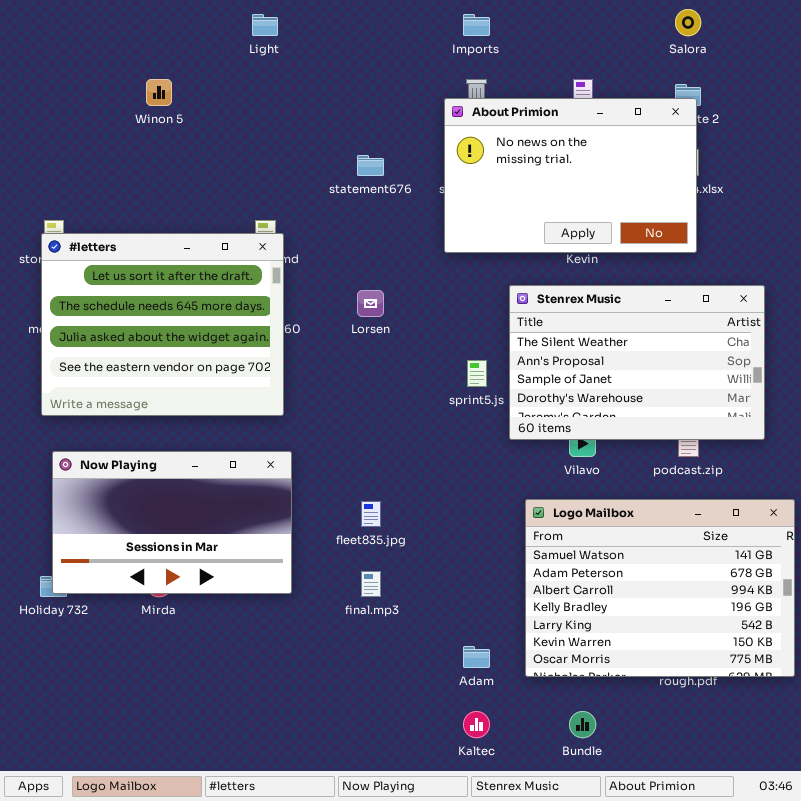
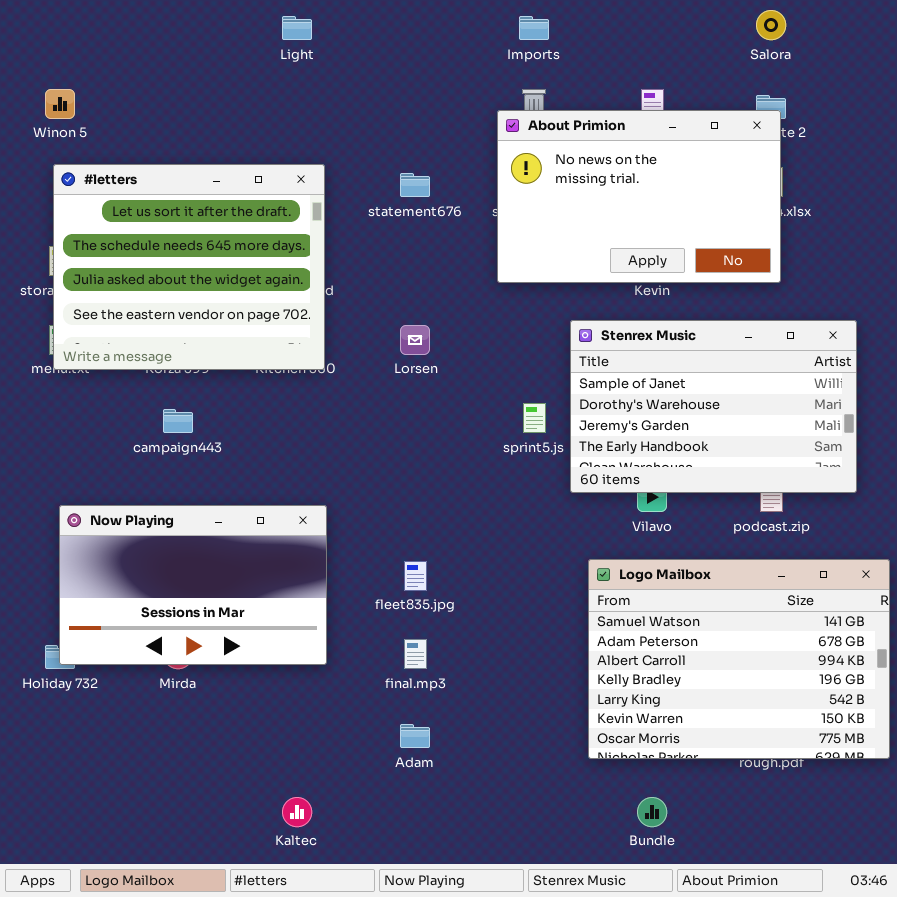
Winon 5: [146,79,172,106] -> [45,89,75,119], moved
#letters: [41,233,284,416] -> [53,164,325,370], moved
Stenrex Music: [509,285,765,440] -> [570,320,857,493], scrolled down 2 rows
Adam: [463,646,490,668] -> [400,724,430,748], moved
Kaltec: [463,711,490,738] -> [282,797,312,827], moved

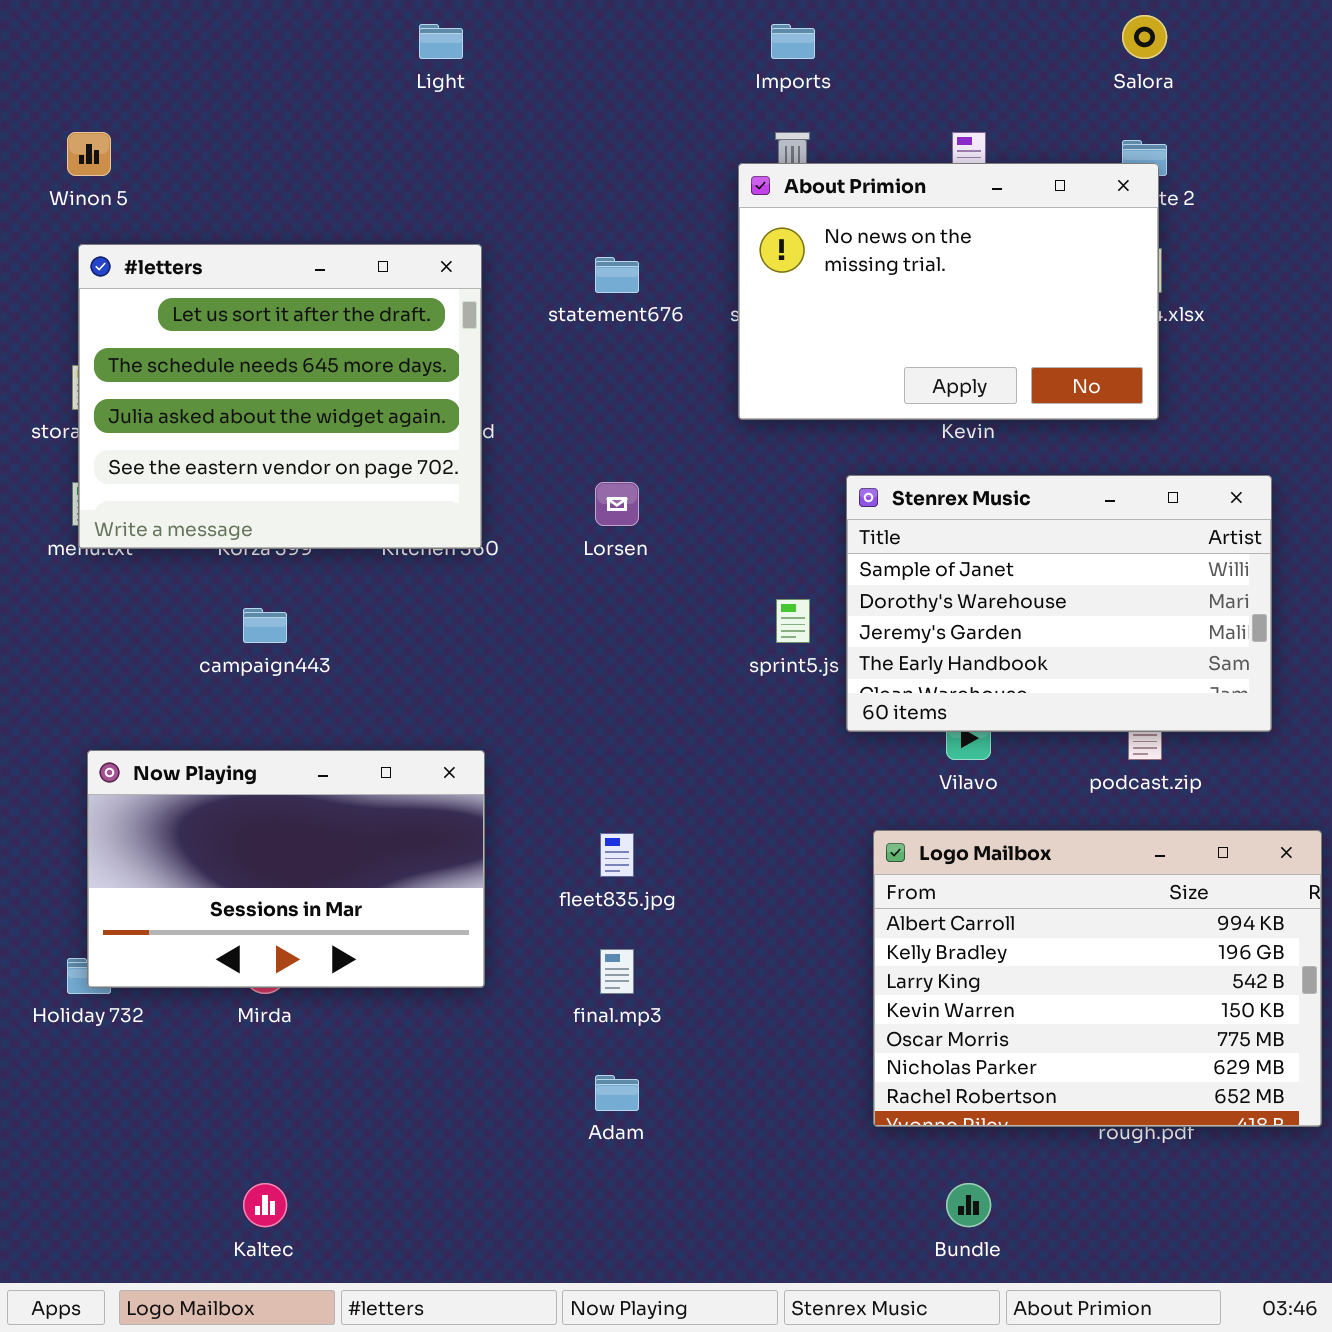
Logo Mailbox: [588,559,890,759] -> [873,830,1322,1127], scrolled down 2 rows
Kaltec: [282,797,312,827] -> [243,1183,287,1227], moved

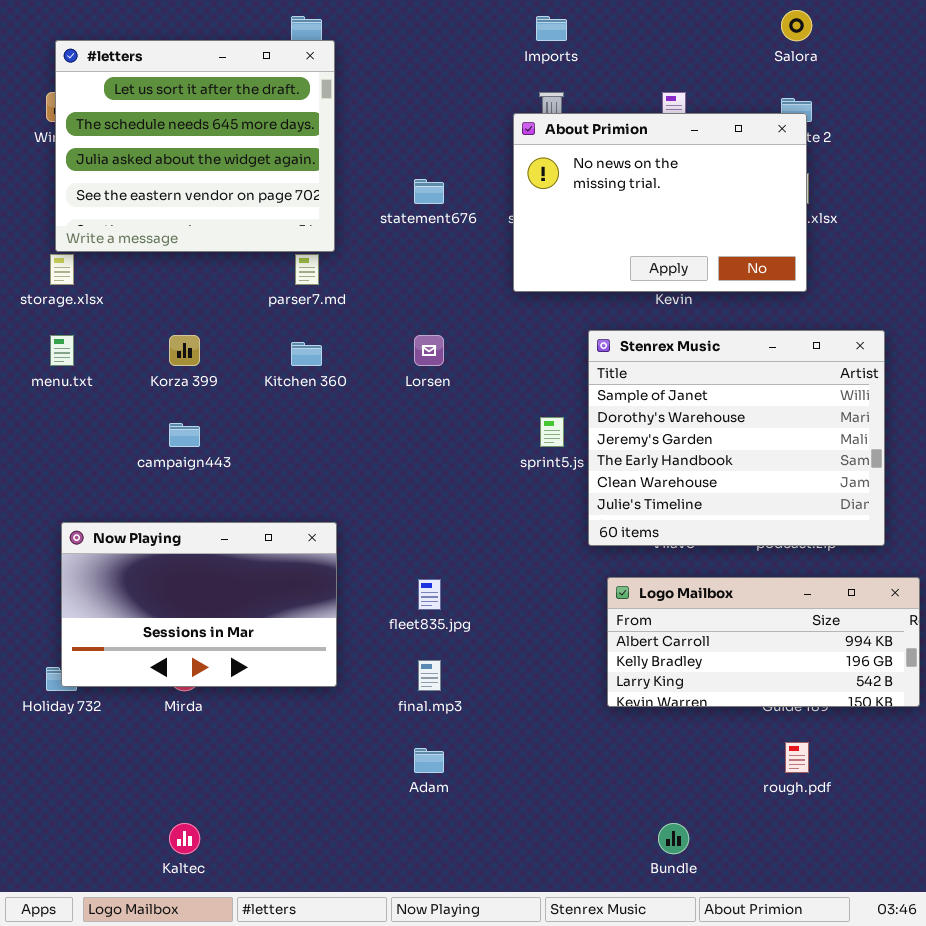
#letters: [78,244,482,549] -> [55,40,335,252], moved
Stenrex Music: [846,475,1272,732] -> [588,330,885,546], resized
Logo Mailbox: [873,830,1322,1127] -> [607,577,920,707], resized

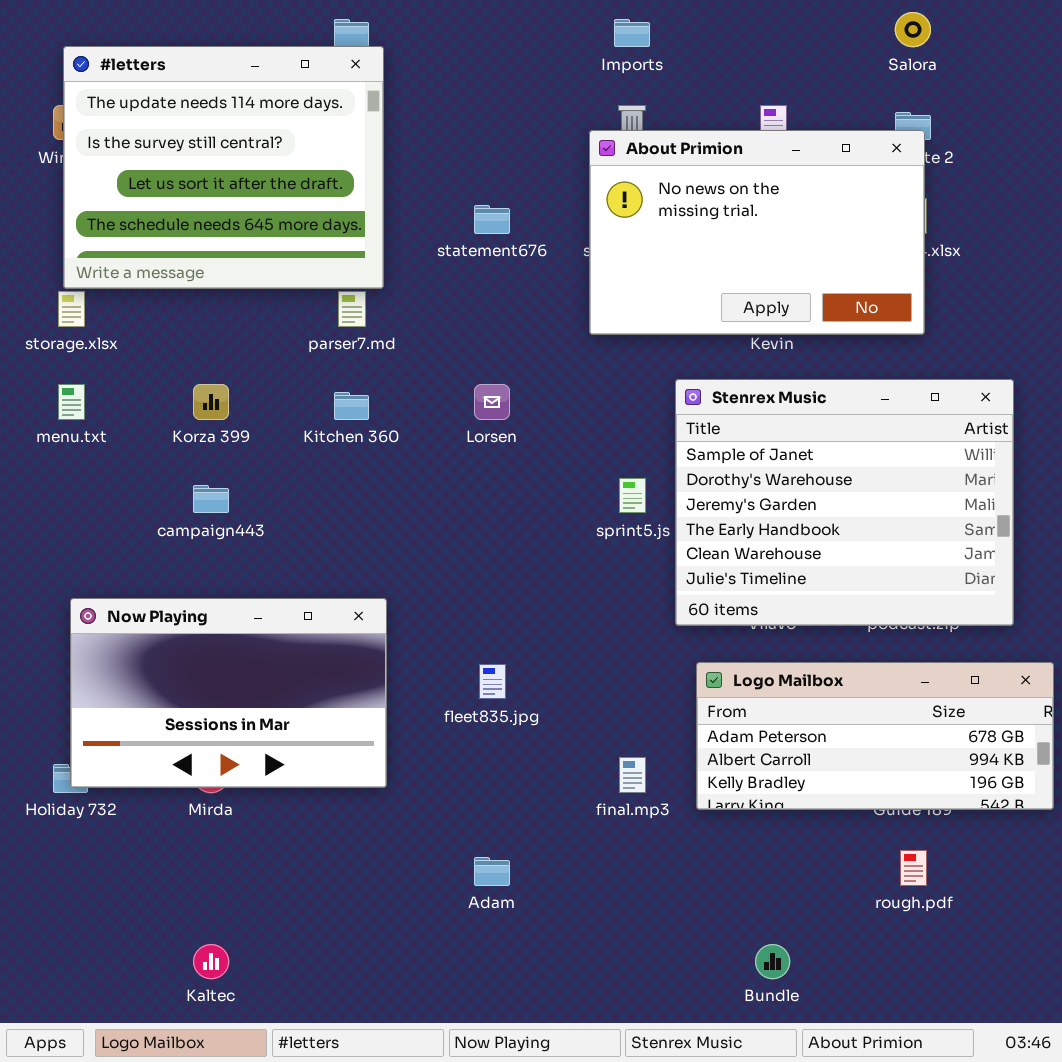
#letters: [55,40,335,252] -> [63,46,384,289], scrolled up 2 rows
Logo Mailbox: [607,577,920,707] -> [696,662,1054,810], scrolled up 1 row
final.mp3: [418,660,441,691] -> [619,757,646,793], moved

